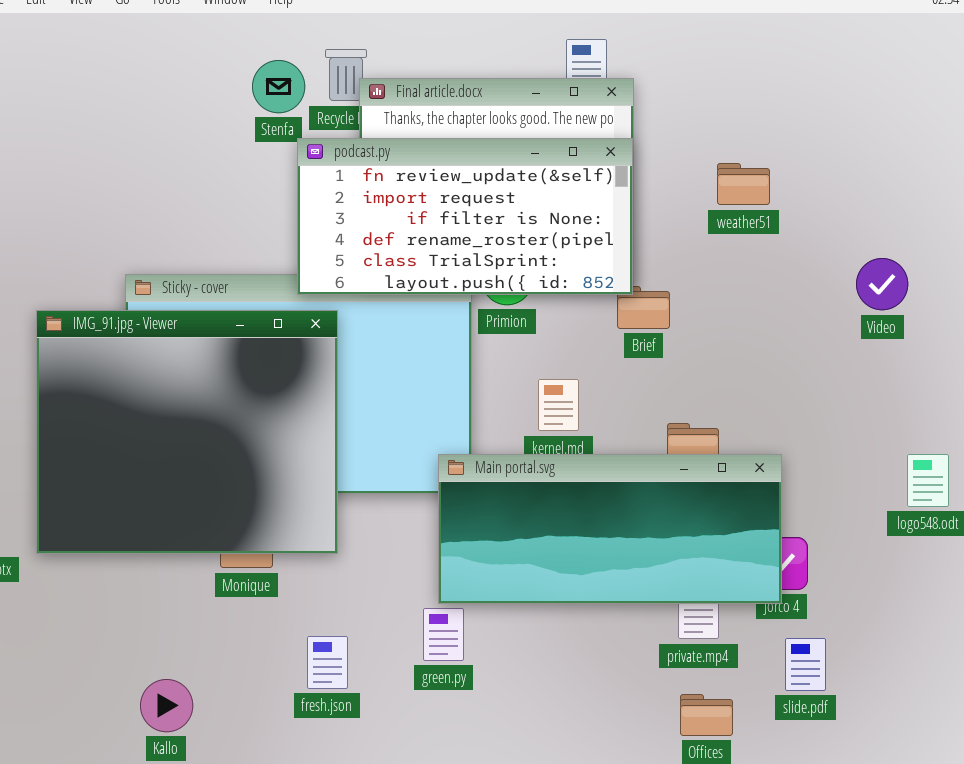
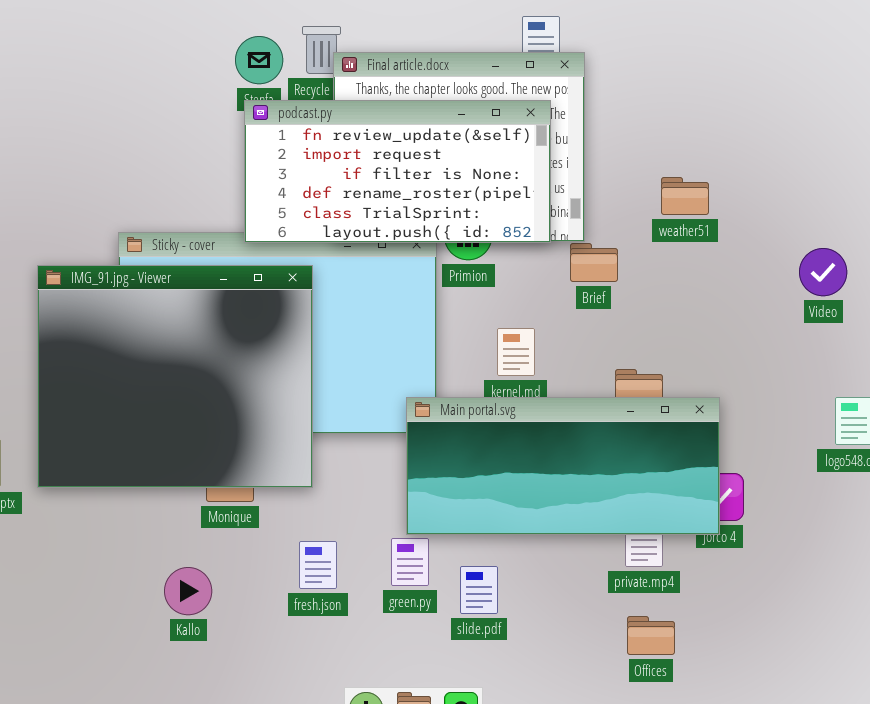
podcast.py: [297,138,633,295] -> [244,100,551,243], moved
weather51: [717,163,770,205] -> [661,177,709,215], moved
Video: [856,258,908,310] -> [799,248,847,296], moved
fresh.json: [307,636,348,689] -> [299,541,337,589], moved
slide.pdf: [785,638,826,691] -> [460,566,498,614], moved
Kallo: [140,679,193,732] -> [164,567,212,615], moved

